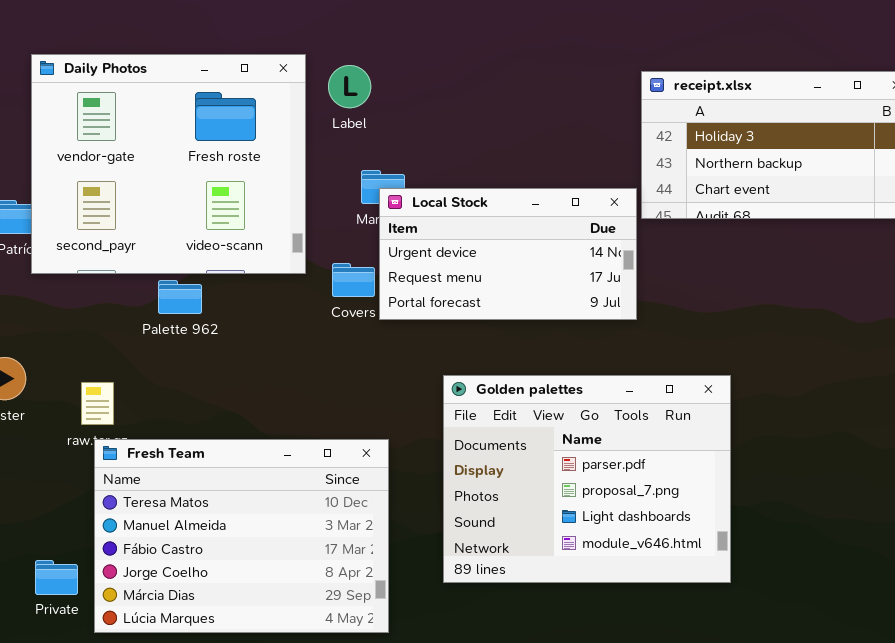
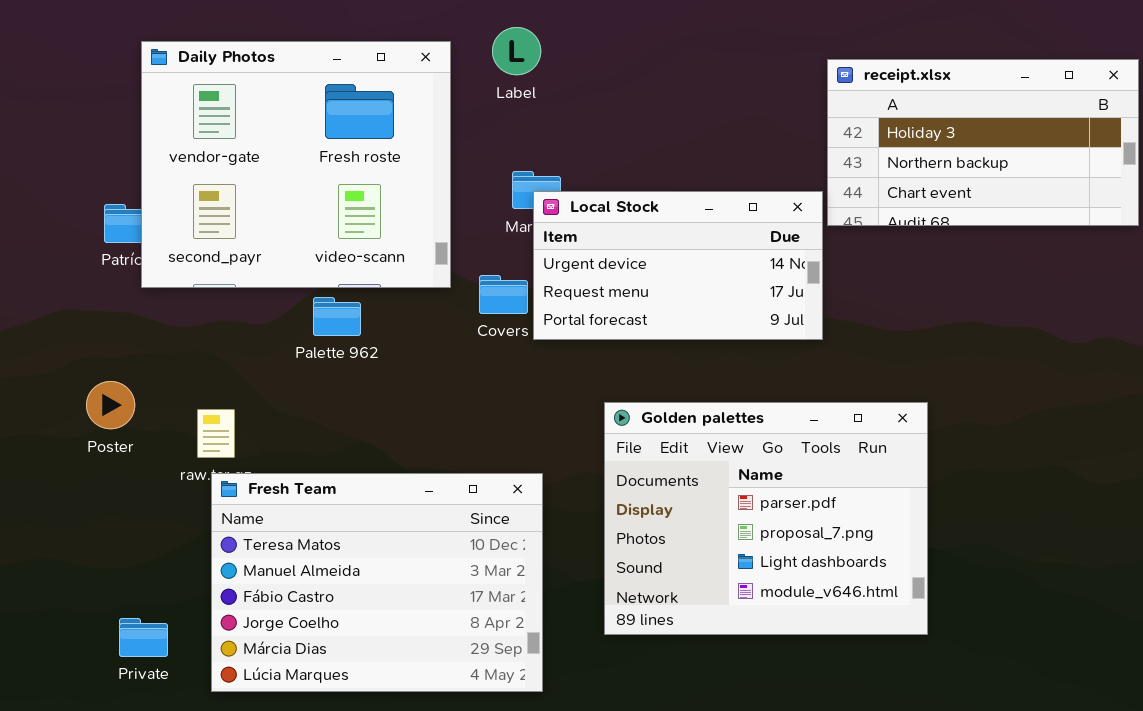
Label: [328,65,371,108] -> [492,27,541,75], moved
Palette 962: [158,280,202,314] -> [313,297,361,336], moved
Private: [35,560,78,595] -> [119,618,168,657], moved

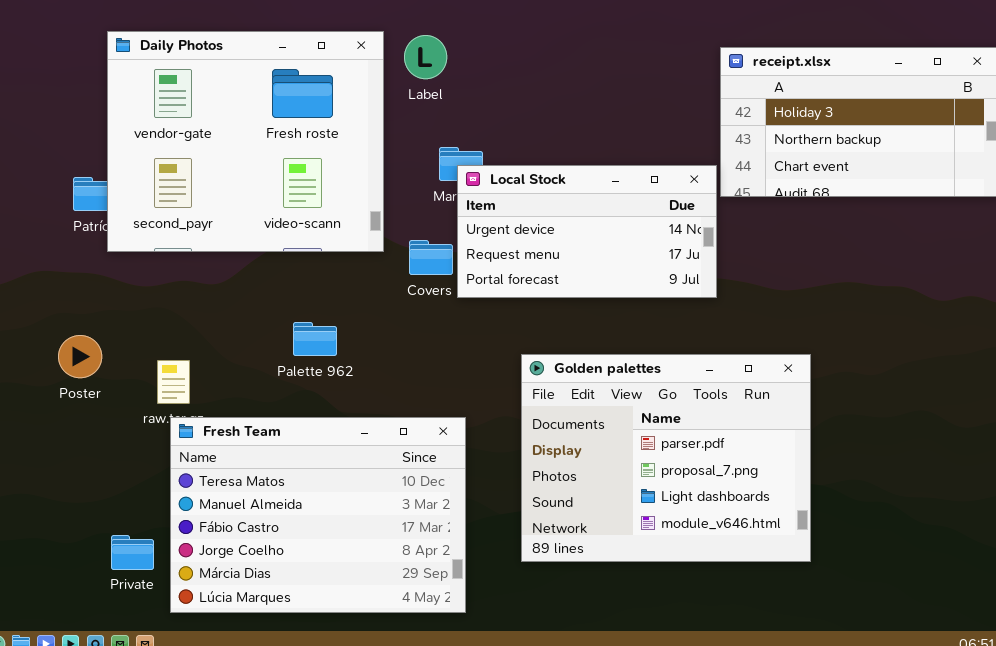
Label: [492,27,541,75] -> [404,35,447,79], moved
Palette 962: [313,297,361,336] -> [293,322,337,356], moved
Private: [119,618,168,657] -> [111,535,154,570], moved

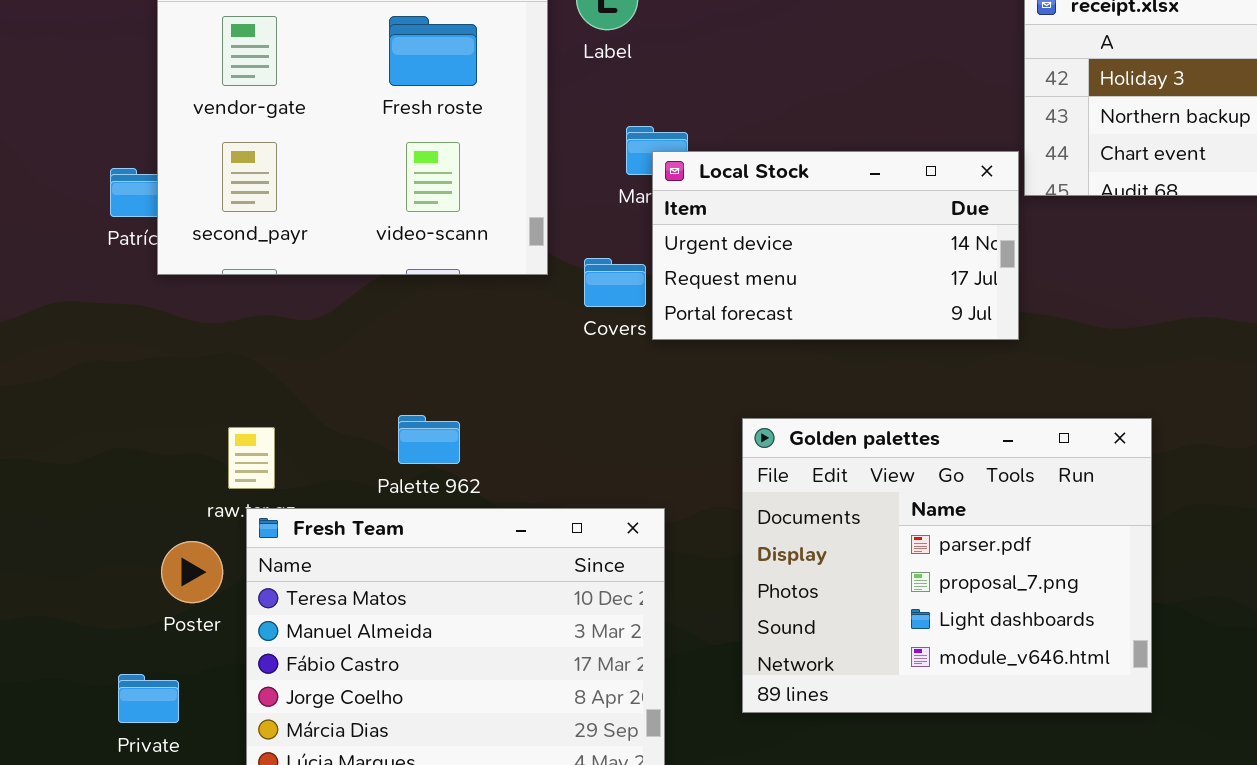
Palette 962: [293,322,337,356] -> [398,415,460,464], moved
Poster: [58,335,102,378] -> [161,541,223,603], moved
Private: [111,535,154,570] -> [118,674,179,723], moved

